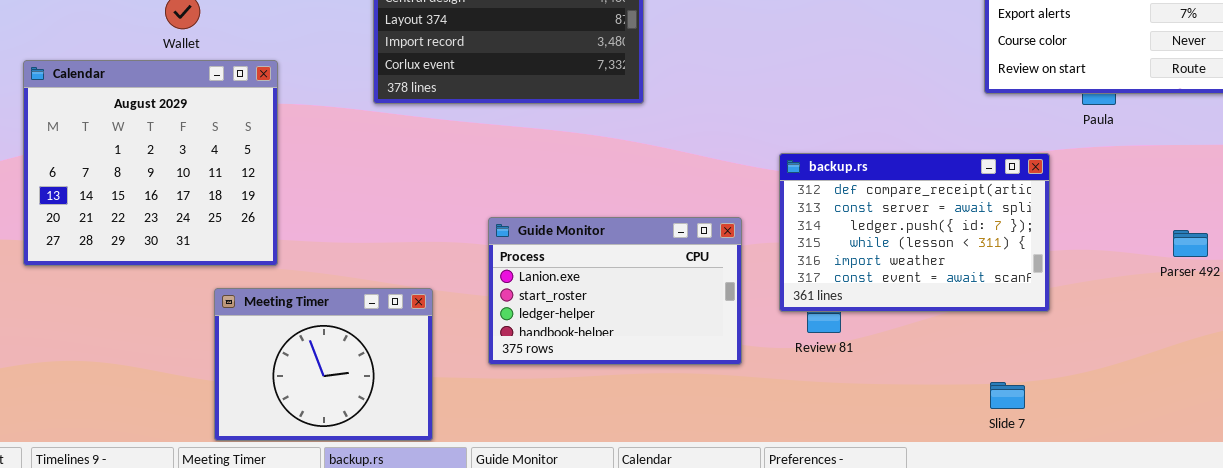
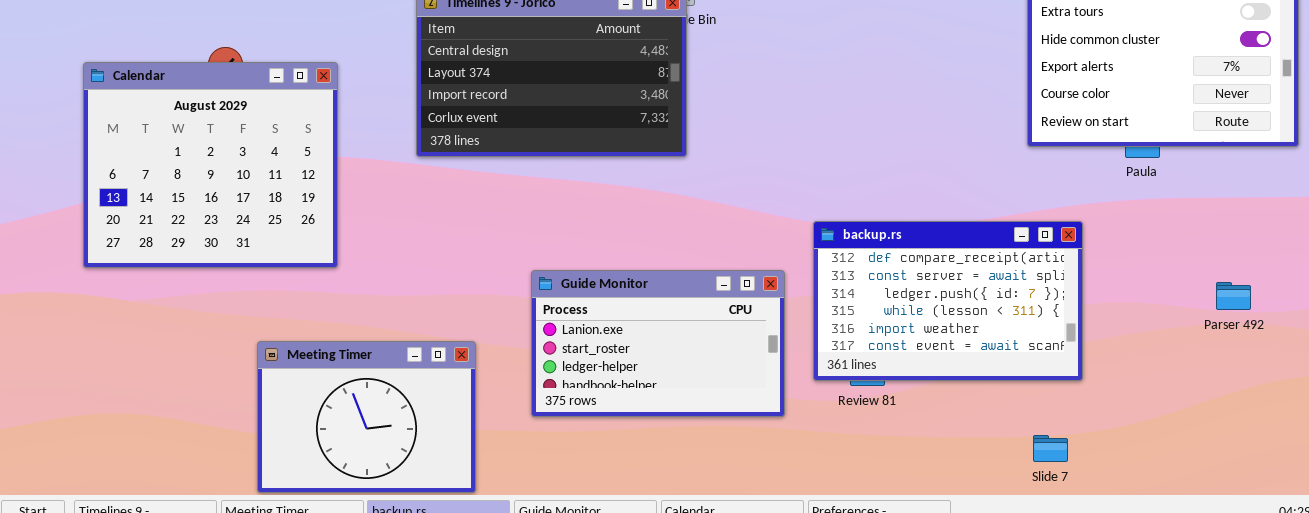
Calendar: [23,60,278,266] -> [83,62,338,268], moved
backup.rs: [779,153,1050,312] -> [813,221,1083,381], moved

